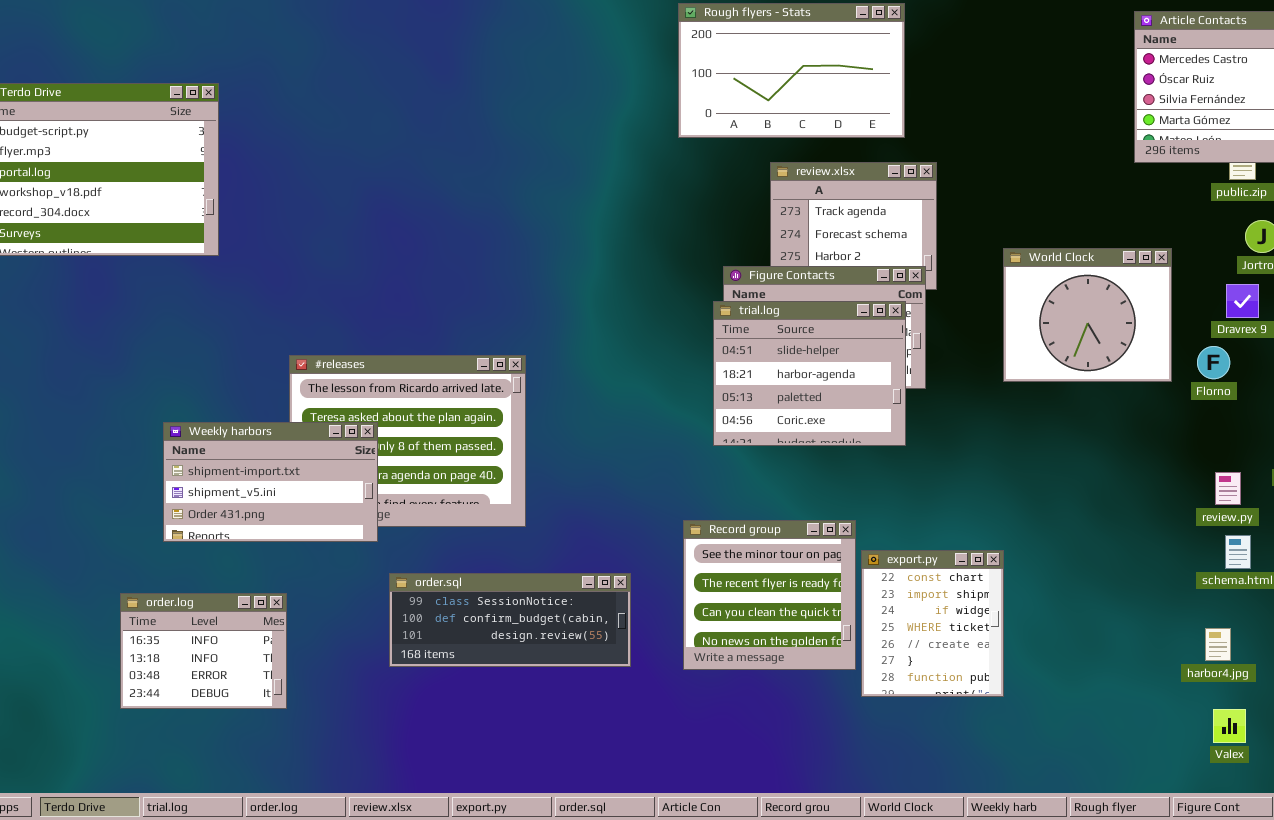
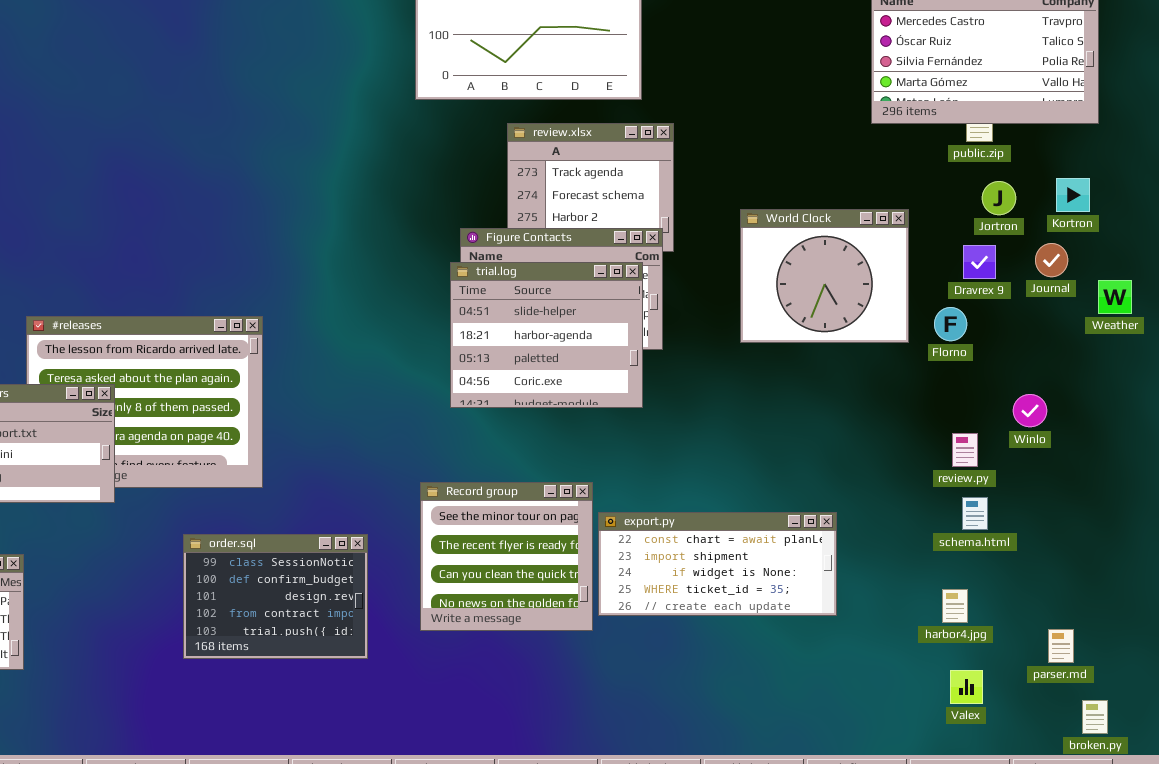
export.py: [861,550,1004,697] -> [598,512,837,616], resized
order.sql: [389,573,631,667] -> [183,534,368,659], resized

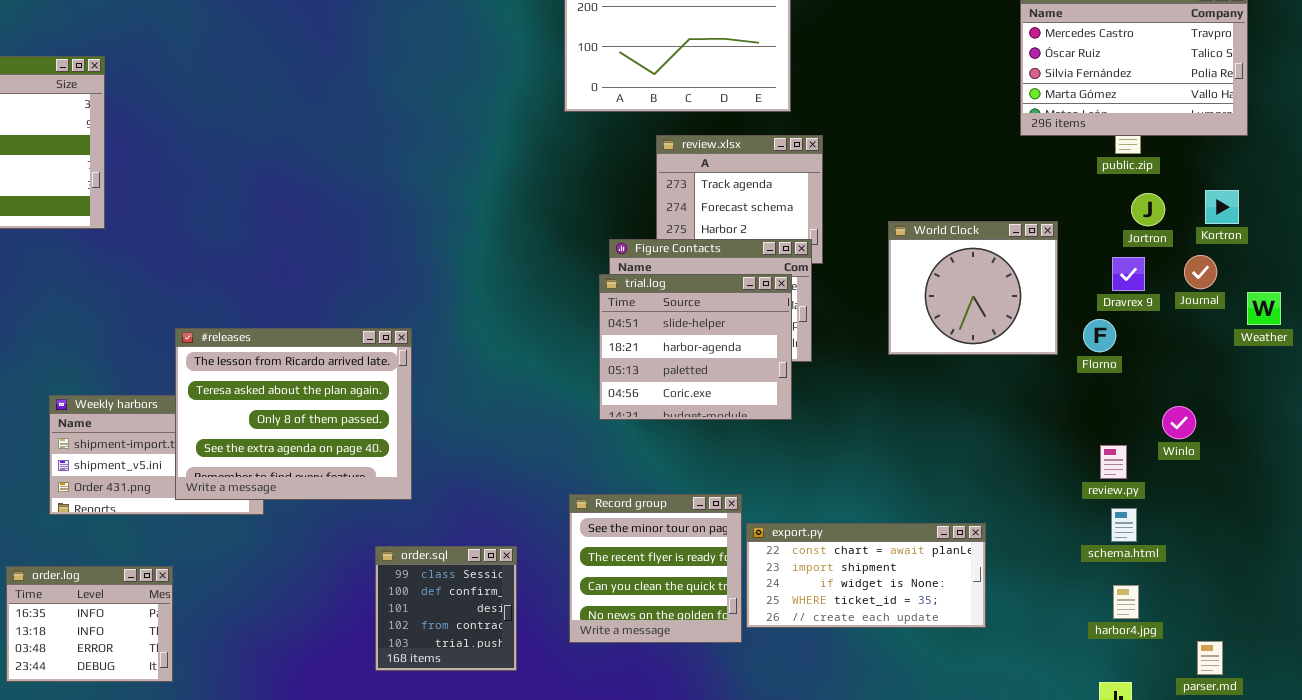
#releases: [26,316,263,488] -> [175,328,412,500], raised
order.sql: [183,534,368,659] -> [375,546,517,671], resized
harbor4.jpg: [942,589,968,623] -> [1113,585,1139,619], moved

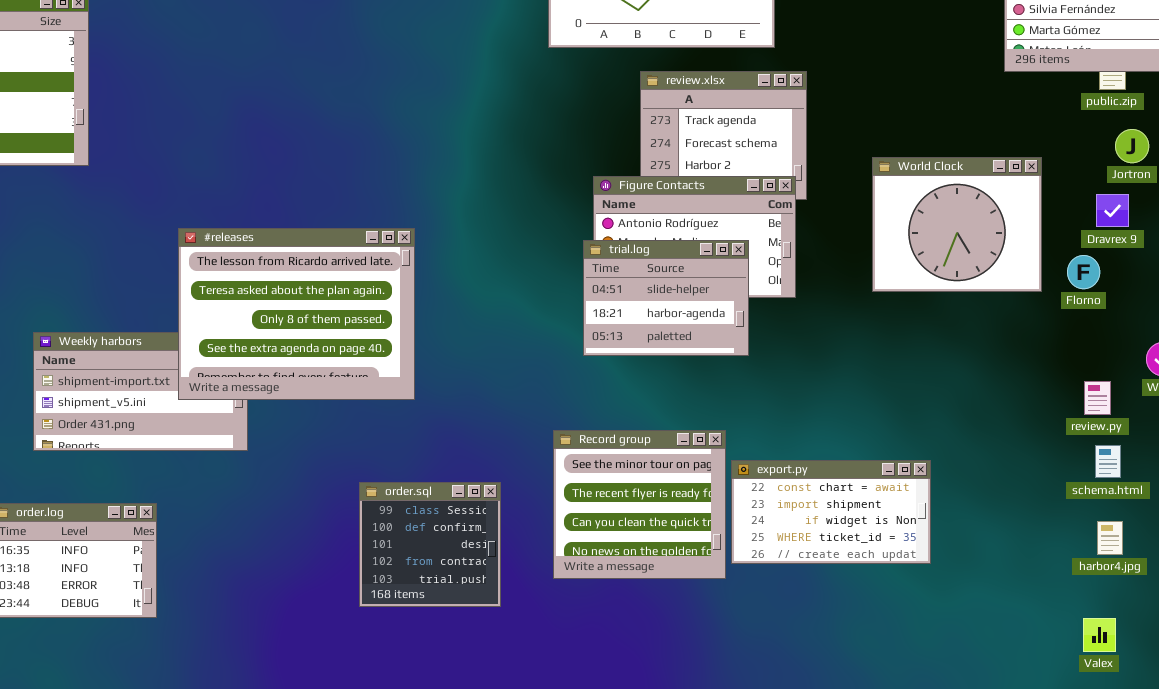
trial.log: [599,274,792,420] -> [583,240,749,356], resized
#releases: [175,328,412,500] -> [178,228,415,400], moved
export.py: [746,523,986,628] -> [731,460,931,564], resized

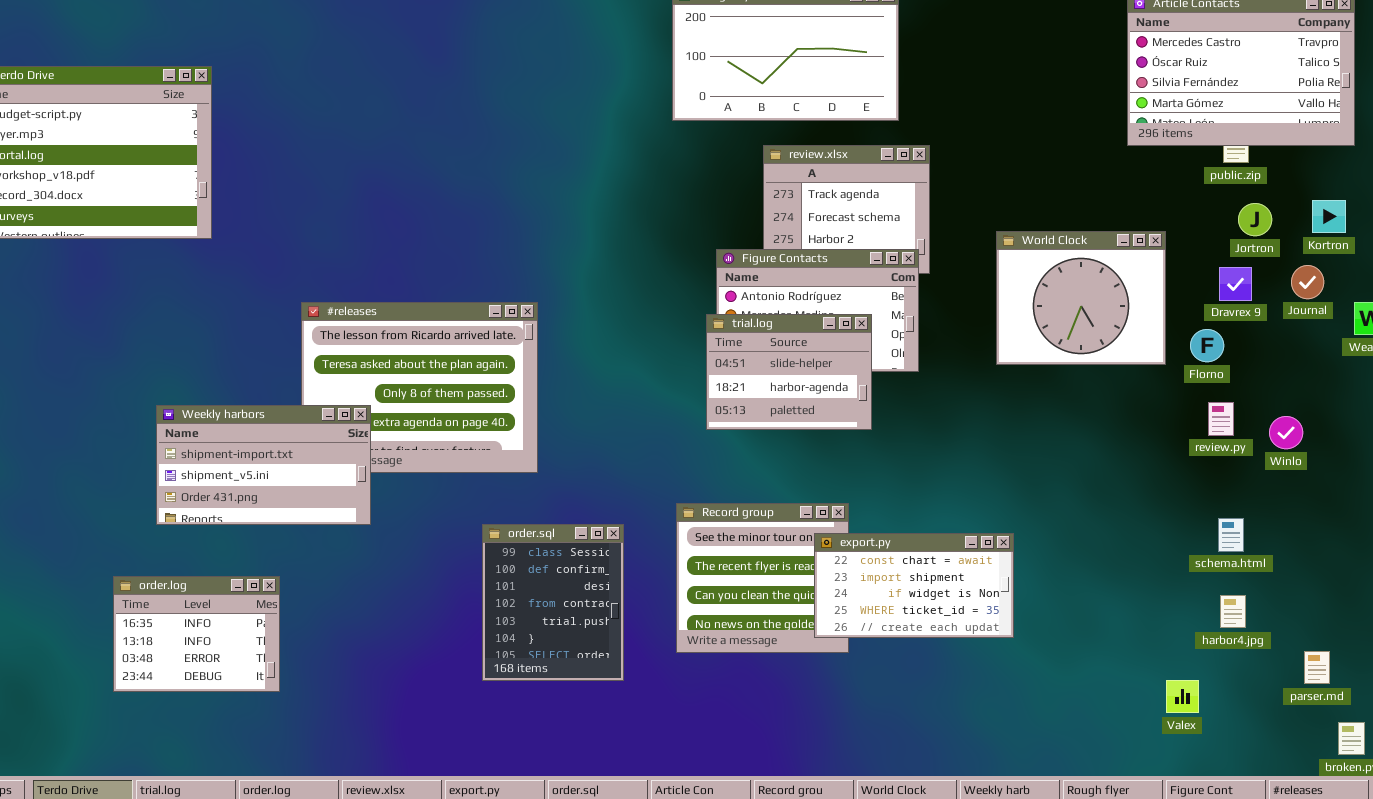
Weekly harbors: [33,332,248,451] -> [156,405,371,525], raised
review.py: [1084,381,1111,415] -> [1208,402,1234,436], moved
export.py: [731,460,931,564] -> [814,533,1014,638], moved
order.sql: [359,482,501,607] -> [482,524,624,681], resized
Valex: [1083,618,1116,652] -> [1166,680,1199,713], moved

